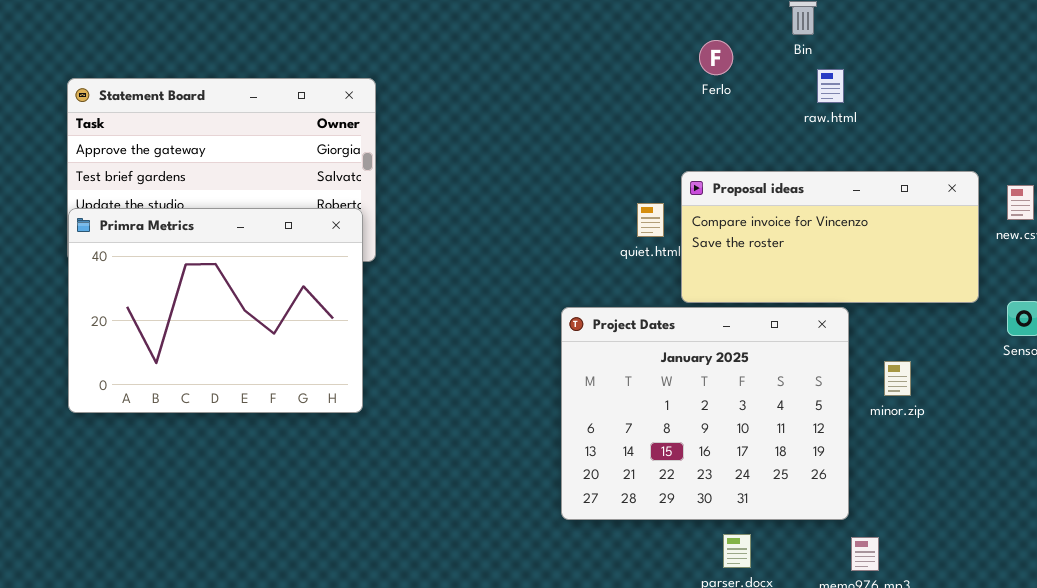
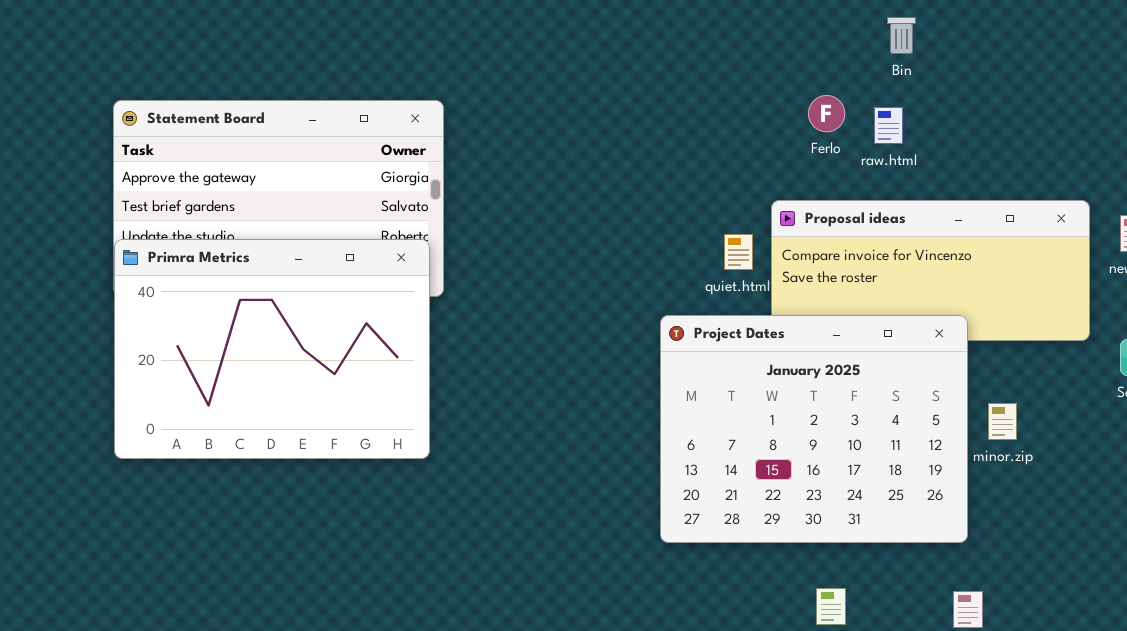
Ferlo: [699,40,733,75] -> [808,95,845,132], moved
raw.html: [817,69,844,103] -> [874,107,903,144], moved
Project Dates: [561,307,849,520] -> [660,315,968,543], moved

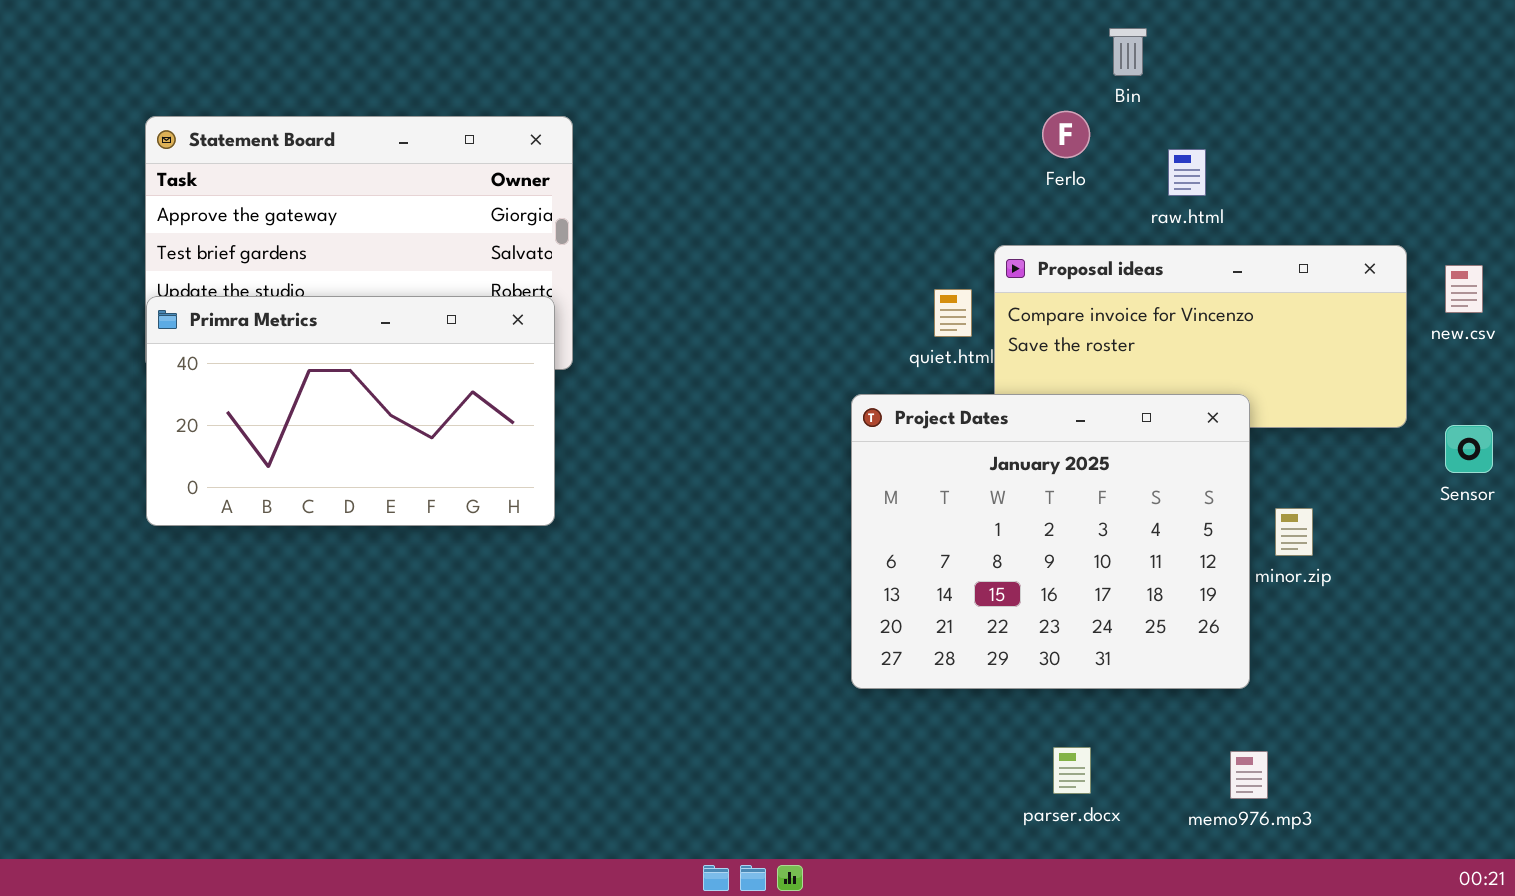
Bin: [887,17,916,54] -> [1109,28,1147,76], moved
raw.html: [874,107,903,144] -> [1168,149,1206,196], moved
Primra Metrics: [114,239,430,459] -> [146,296,555,526], resized

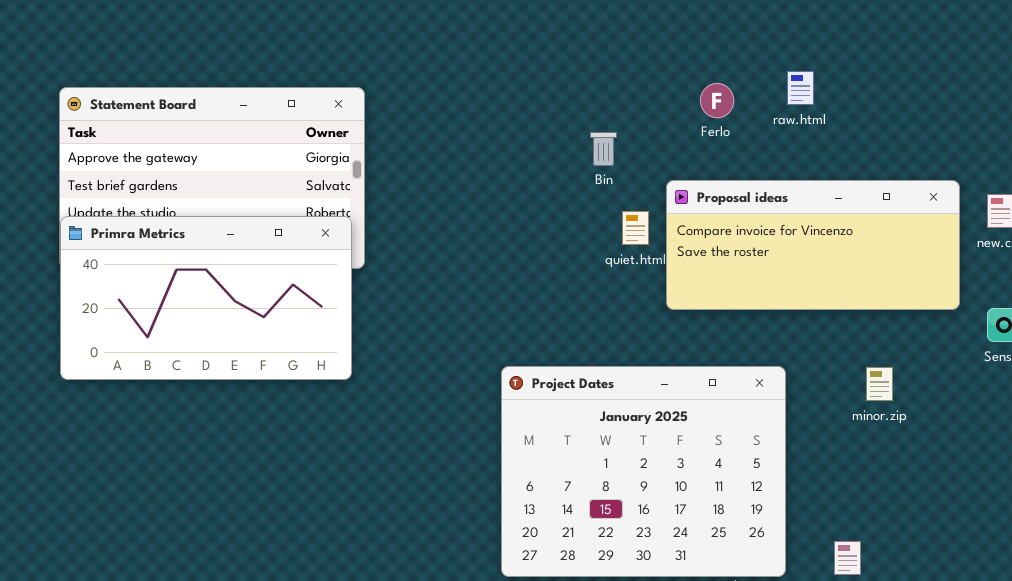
Bin: [1109,28,1147,76] -> [590,132,617,166], moved
raw.html: [1168,149,1206,196] -> [787,71,814,105], moved
Project Dates: [851,394,1250,689] -> [501,366,786,577], moved

